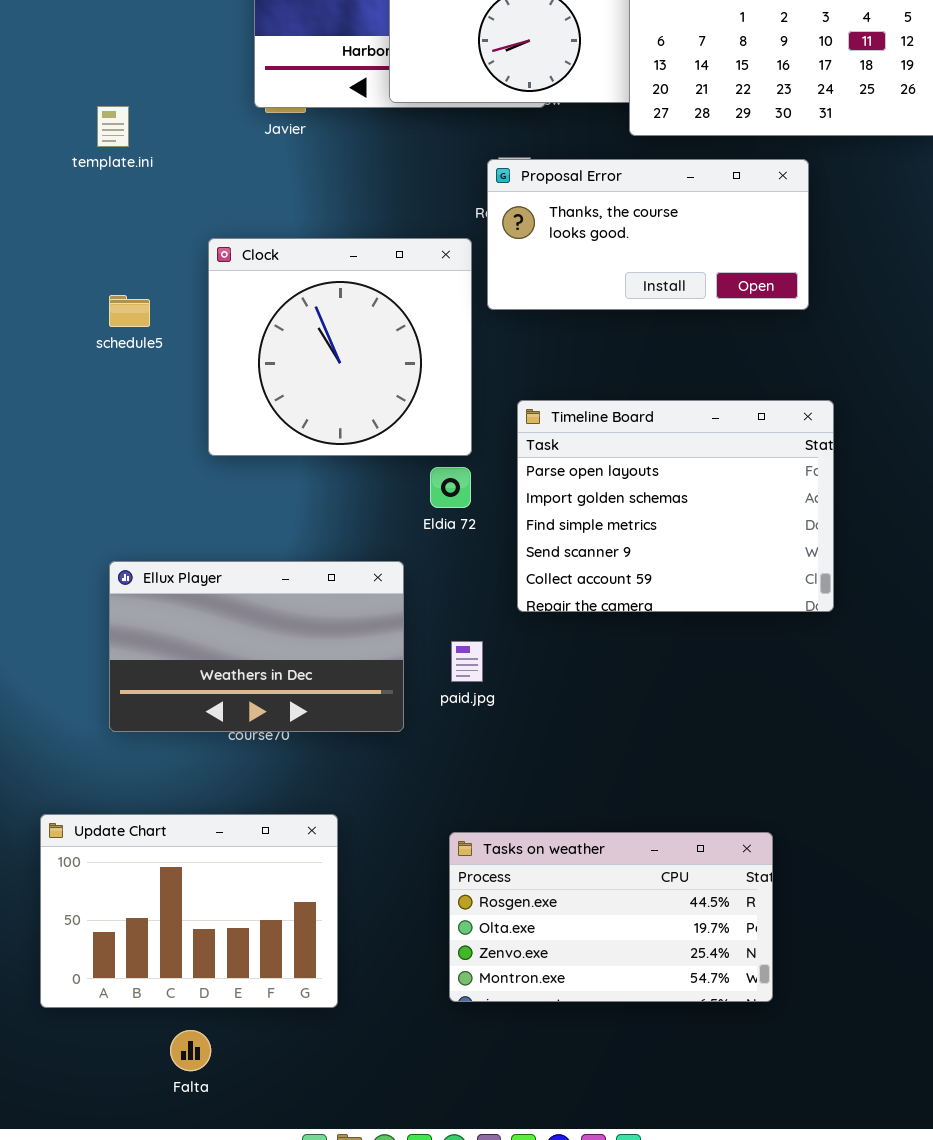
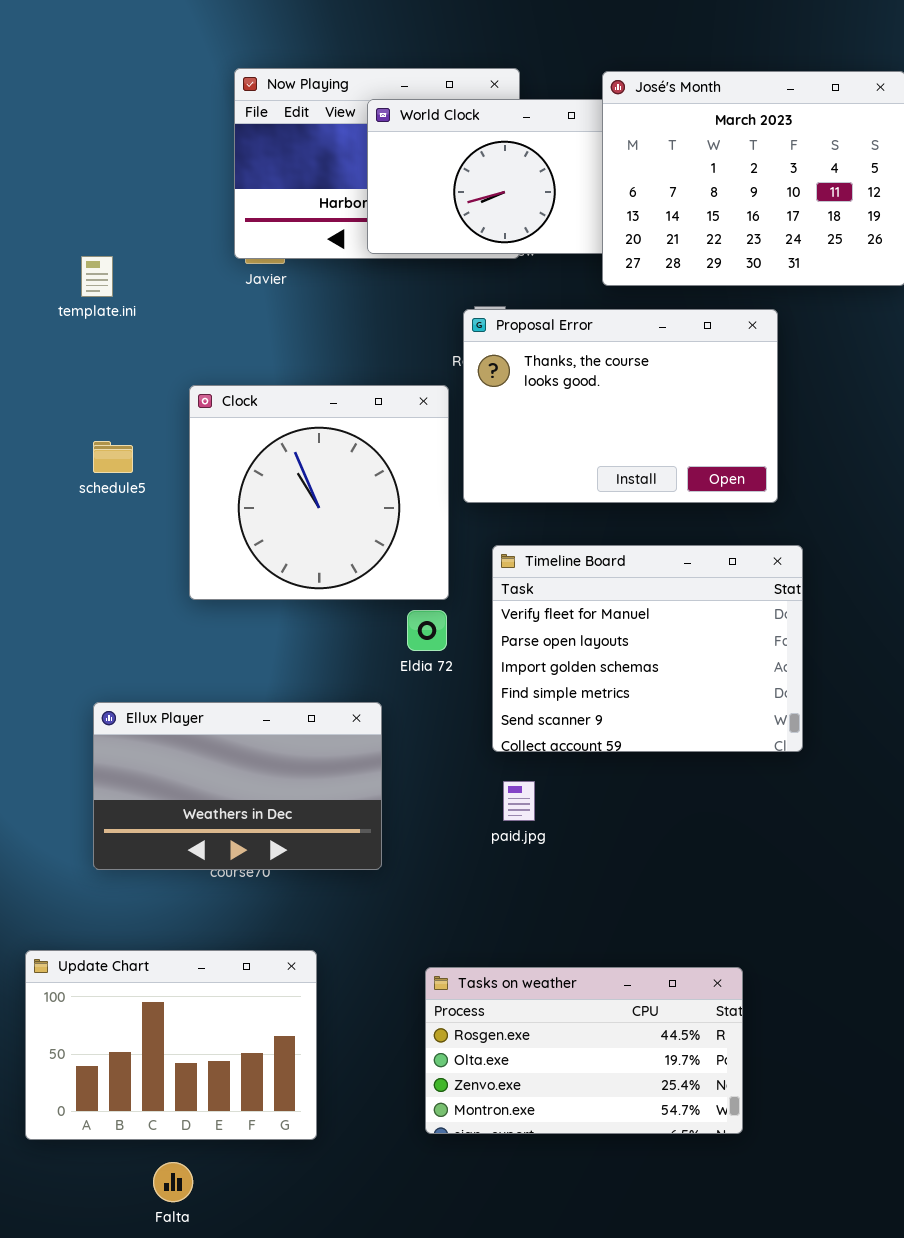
Proposal Error: [487,159,809,310] -> [463,309,778,503], resized
Timeline Board: [517,400,834,612] -> [492,545,803,752], scrolled up 1 row
paid.jpg: [451,641,483,682] -> [503,781,535,821], moved

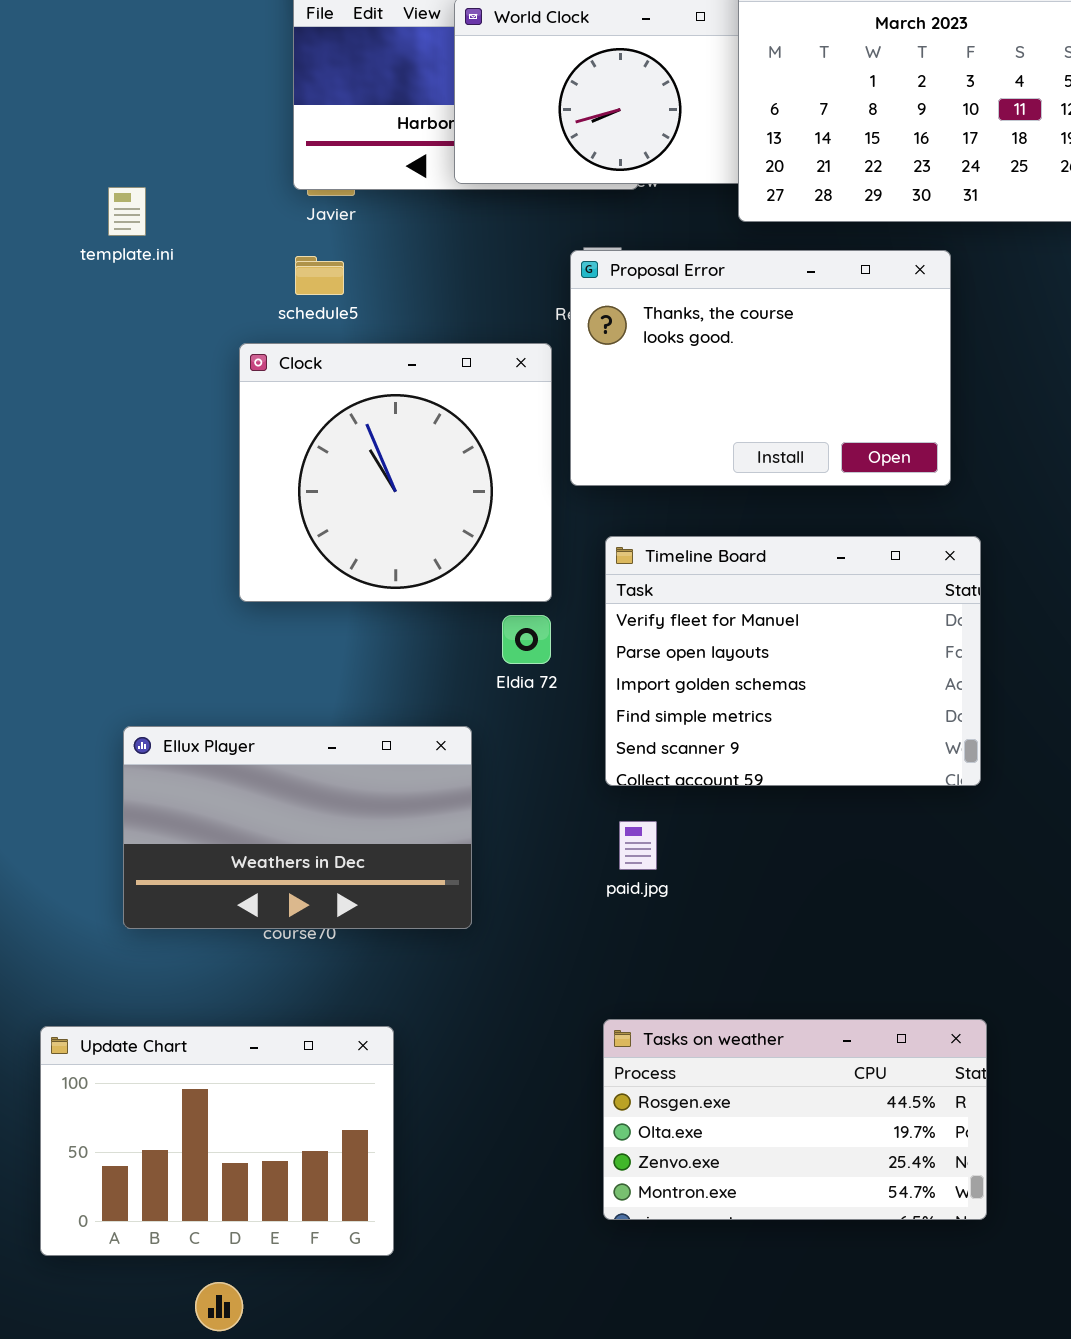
schedule5: [93,441,133,473] -> [295,256,344,295], moved
Tasks on weather: [425,967,743,1134] -> [603,1019,987,1220], moved

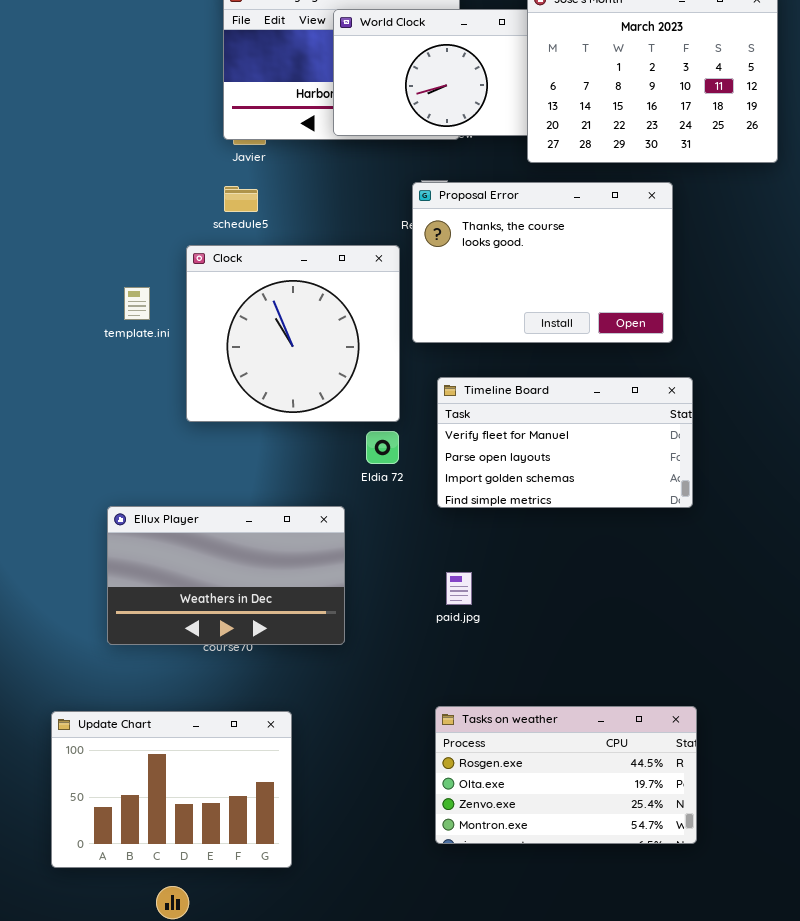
template.ini: [108,187,146,236] -> [124,287,150,320], moved
Timeline Board: [605,536,981,786] -> [437,377,693,508], resized

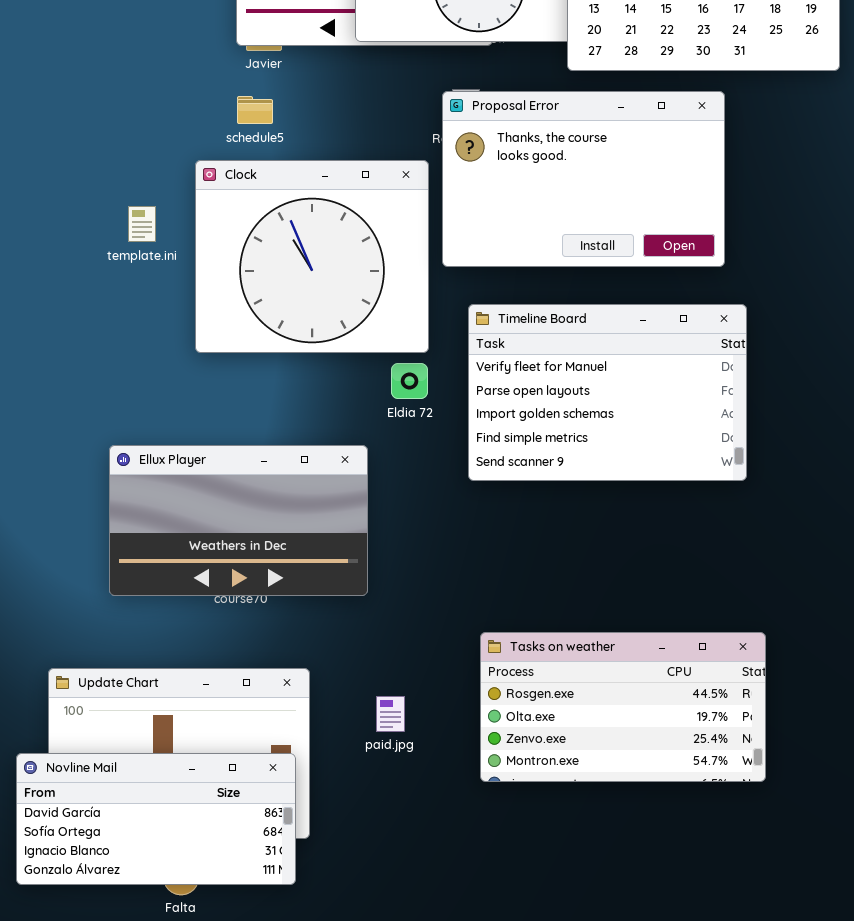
Timeline Board: [437,377,693,508] -> [468,304,747,481], resized
paid.jpg: [446,572,472,605] -> [376,696,405,732], moved
Tasks on weather: [435,706,697,844] -> [480,632,766,782], moved
Novline Mail: none -> [16,753,296,885], opened

